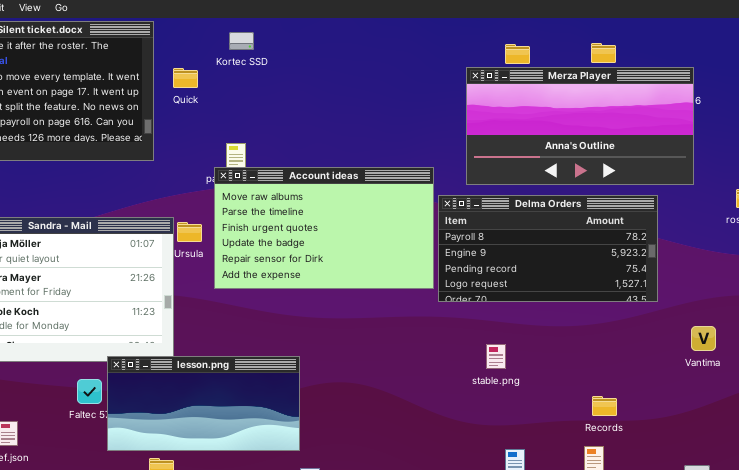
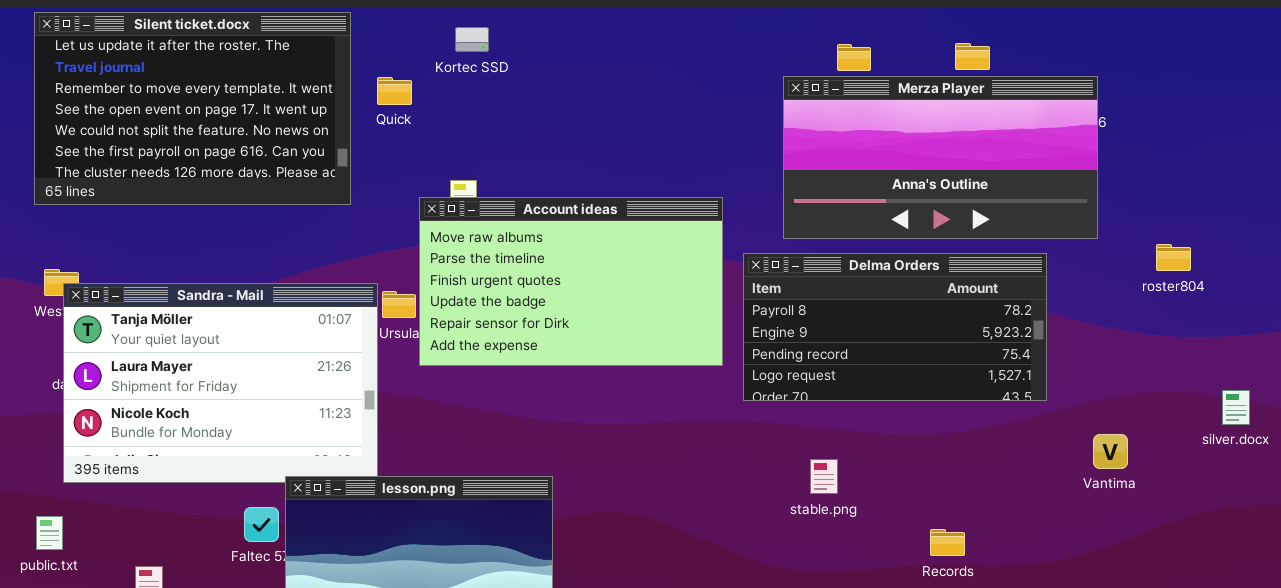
Account ideas: [214,167,434,289] -> [419,197,723,366], moved
Records: [592,396,617,416] -> [930,529,965,556], moved

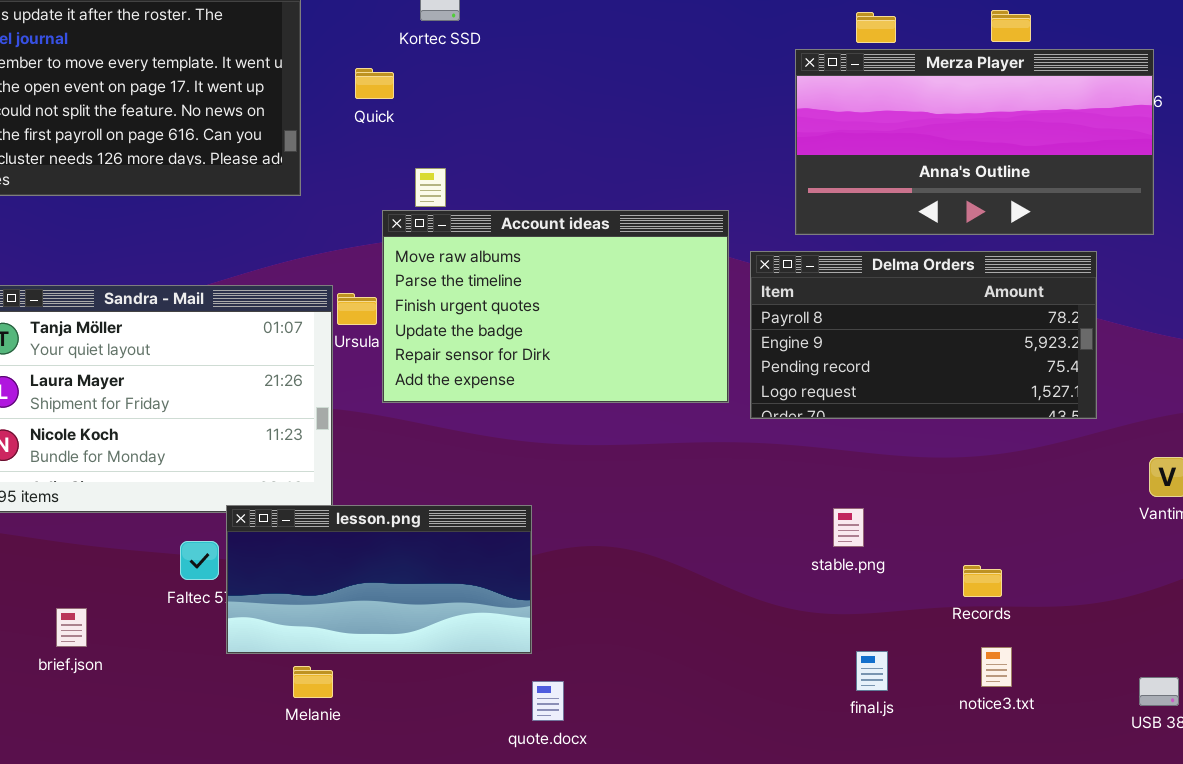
Quick: [377,77,412,105] -> [355,68,394,99], moved
Account ideas: [419,197,723,366] -> [382,210,729,403], moved
stable.png: [810,459,838,494] -> [833,508,864,547], moved

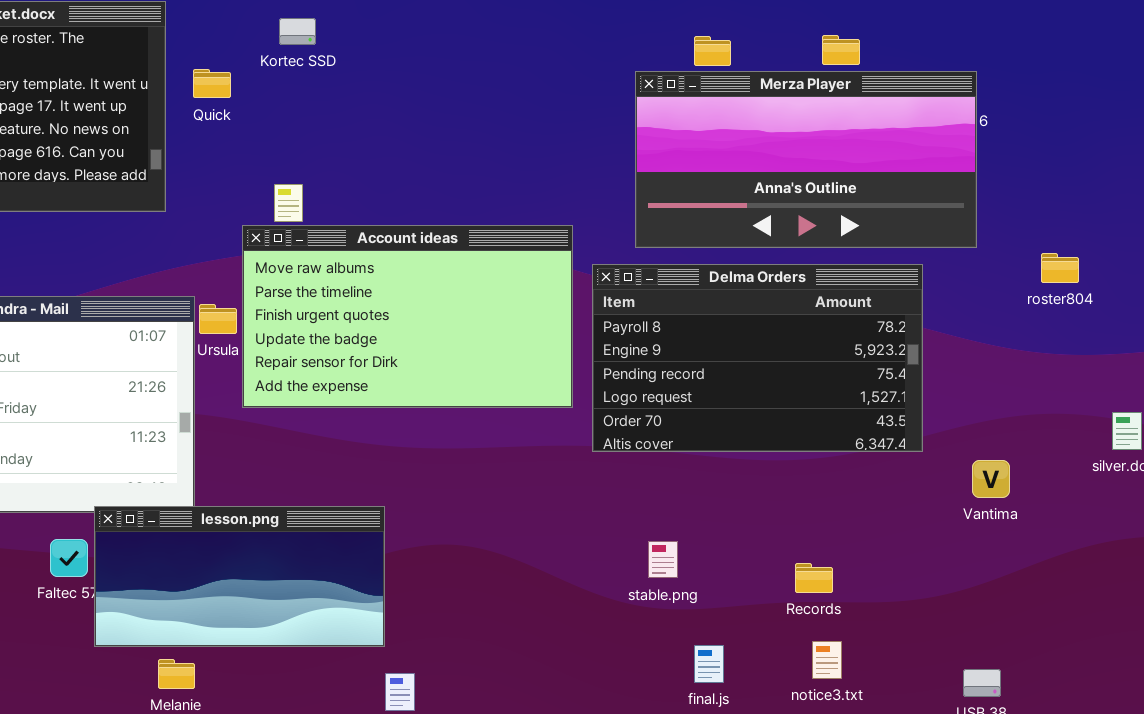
Quick: [355,68,394,99] -> [193,69,231,98], moved
Delma Orders: [750,251,1097,419] -> [592,264,923,452], resized
stable.png: [833,508,864,547] -> [648,541,678,578], moved

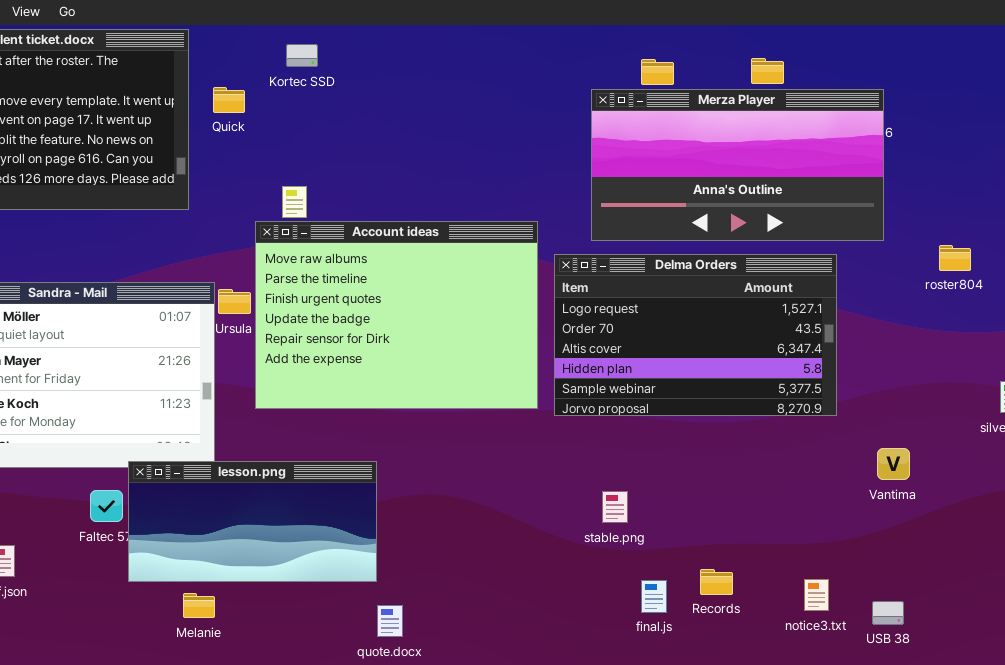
Account ideas: [242,225,573,408] -> [255,221,538,409], resized
Delma Orders: [592,264,923,452] -> [554,254,837,416], scrolled down 3 rows
Vantima: [972,460,1010,498] -> [877,448,910,480], moved
Records: [795,563,833,593] -> [700,569,733,595], moved
notice3.txt: [812,641,842,679] -> [804,579,829,611], moved

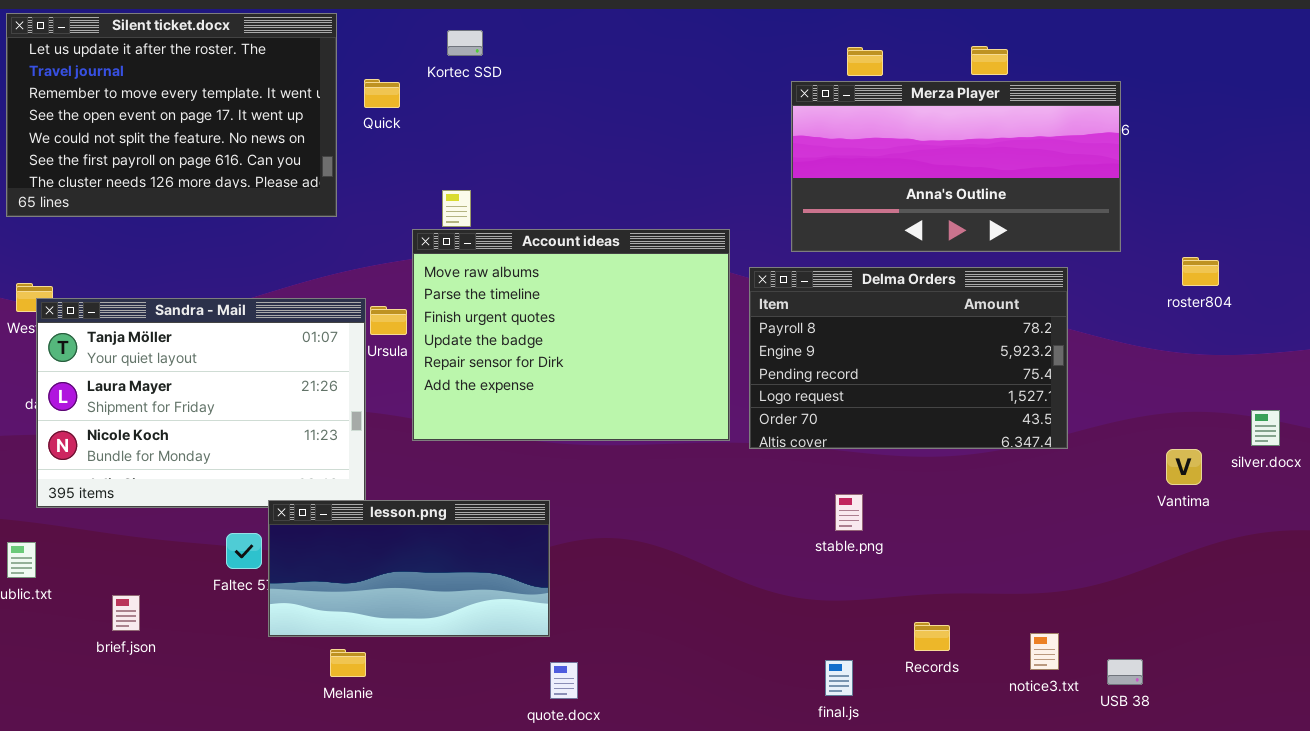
Delma Orders: [554,254,837,416] -> [749,267,1068,449], scrolled up 3 rows
Vantima: [877,448,910,480] -> [1166,449,1202,485], moved
stable.png: [602,491,628,523] -> [835,494,863,531], moved
final.js: [641,580,667,613] -> [825,660,853,696], moved

